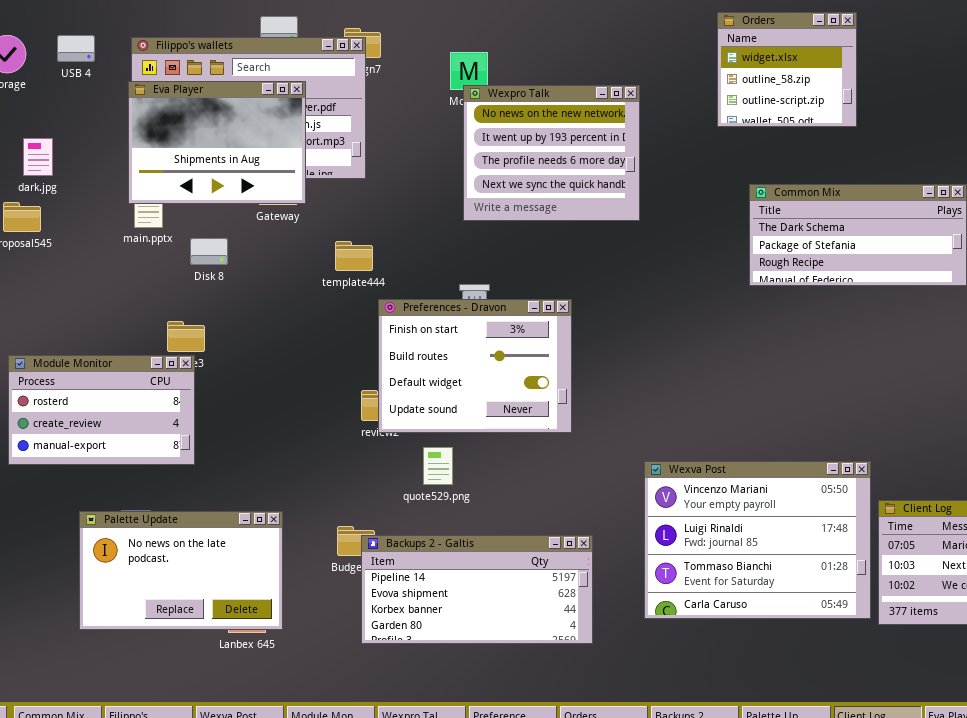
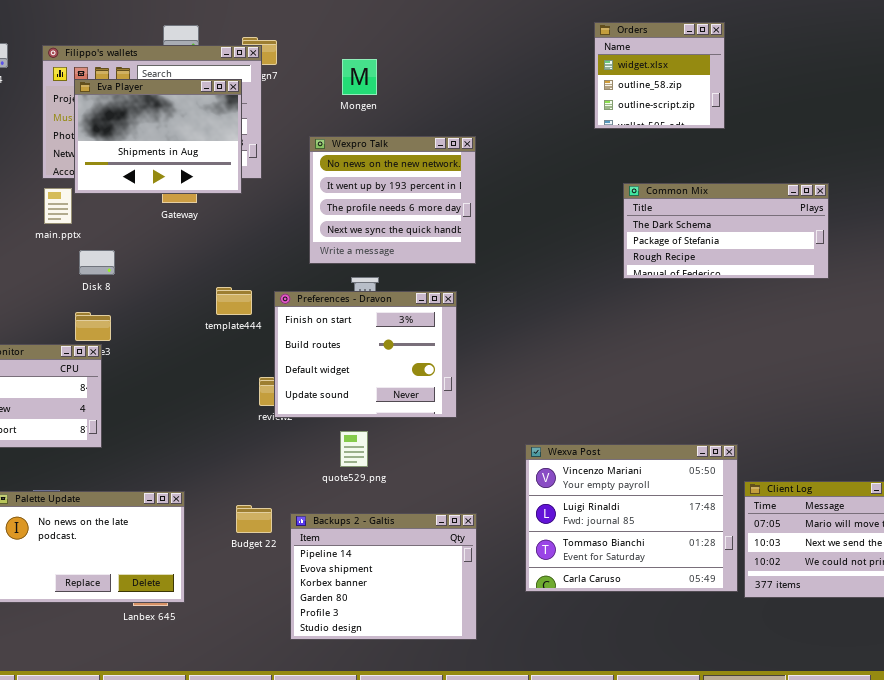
Eva Player: [128,81,306,204] -> [74,79,242,194], moved
Wexpro Talk: [463,85,640,221] -> [309,136,476,264], moved
Disk 8: [190,238,228,265] -> [79,250,115,275], moved
template444: [335,241,373,271] -> [216,287,252,315], moved
quote529.png: [423,447,453,485] -> [340,431,368,467], moved
Backups 2 - Galtis: [361,535,593,644] -> [290,513,477,640], resized

